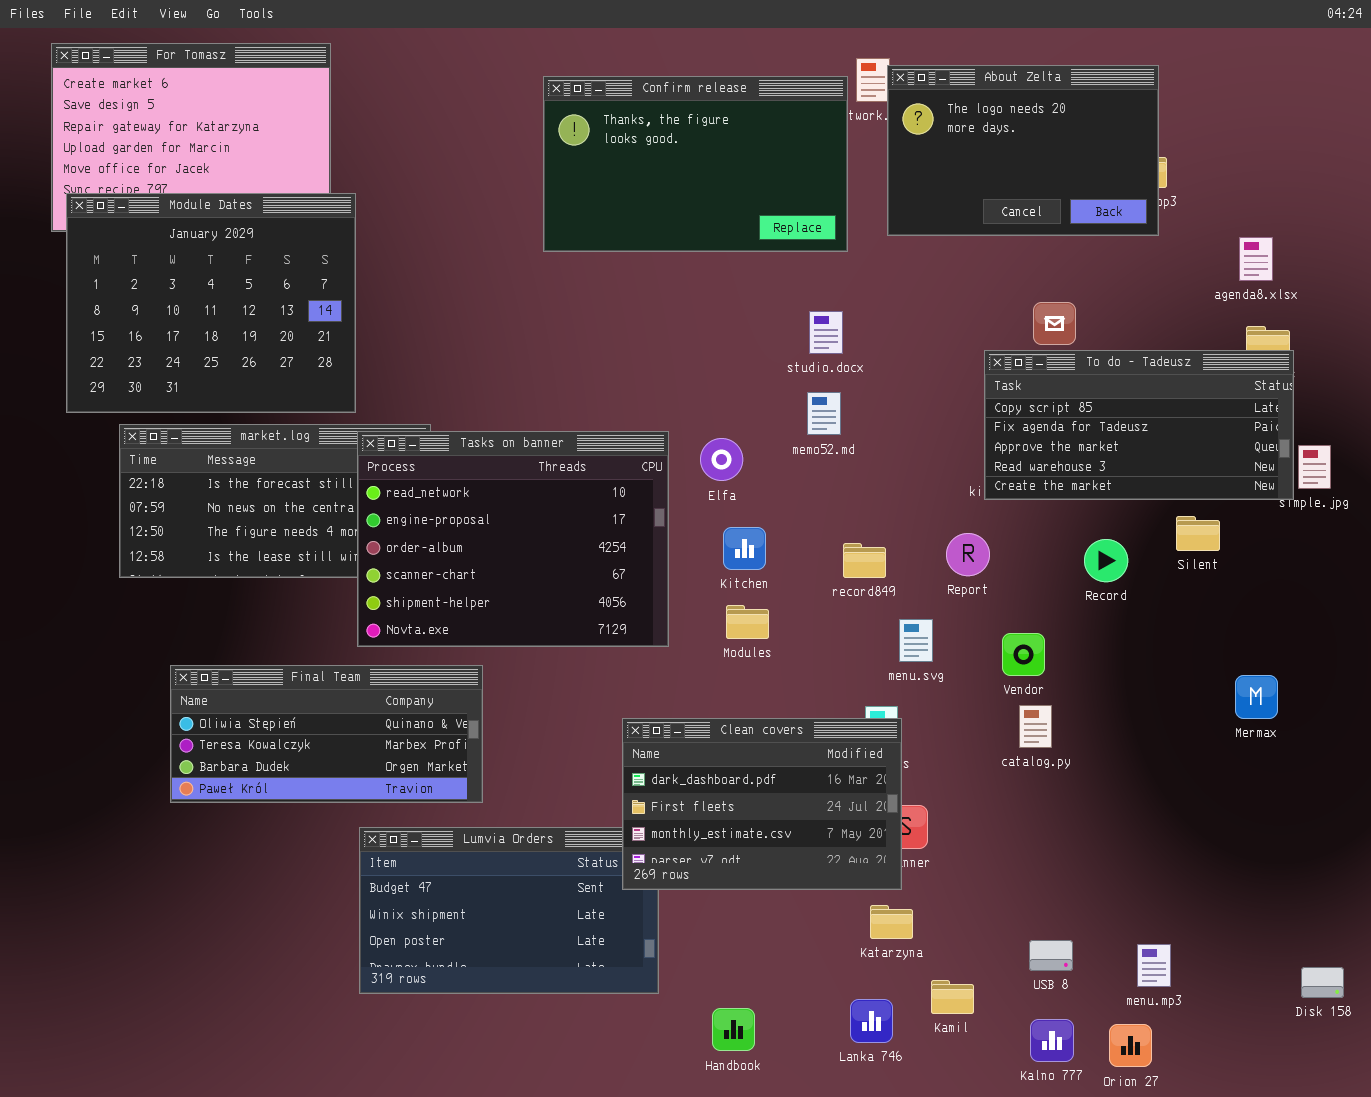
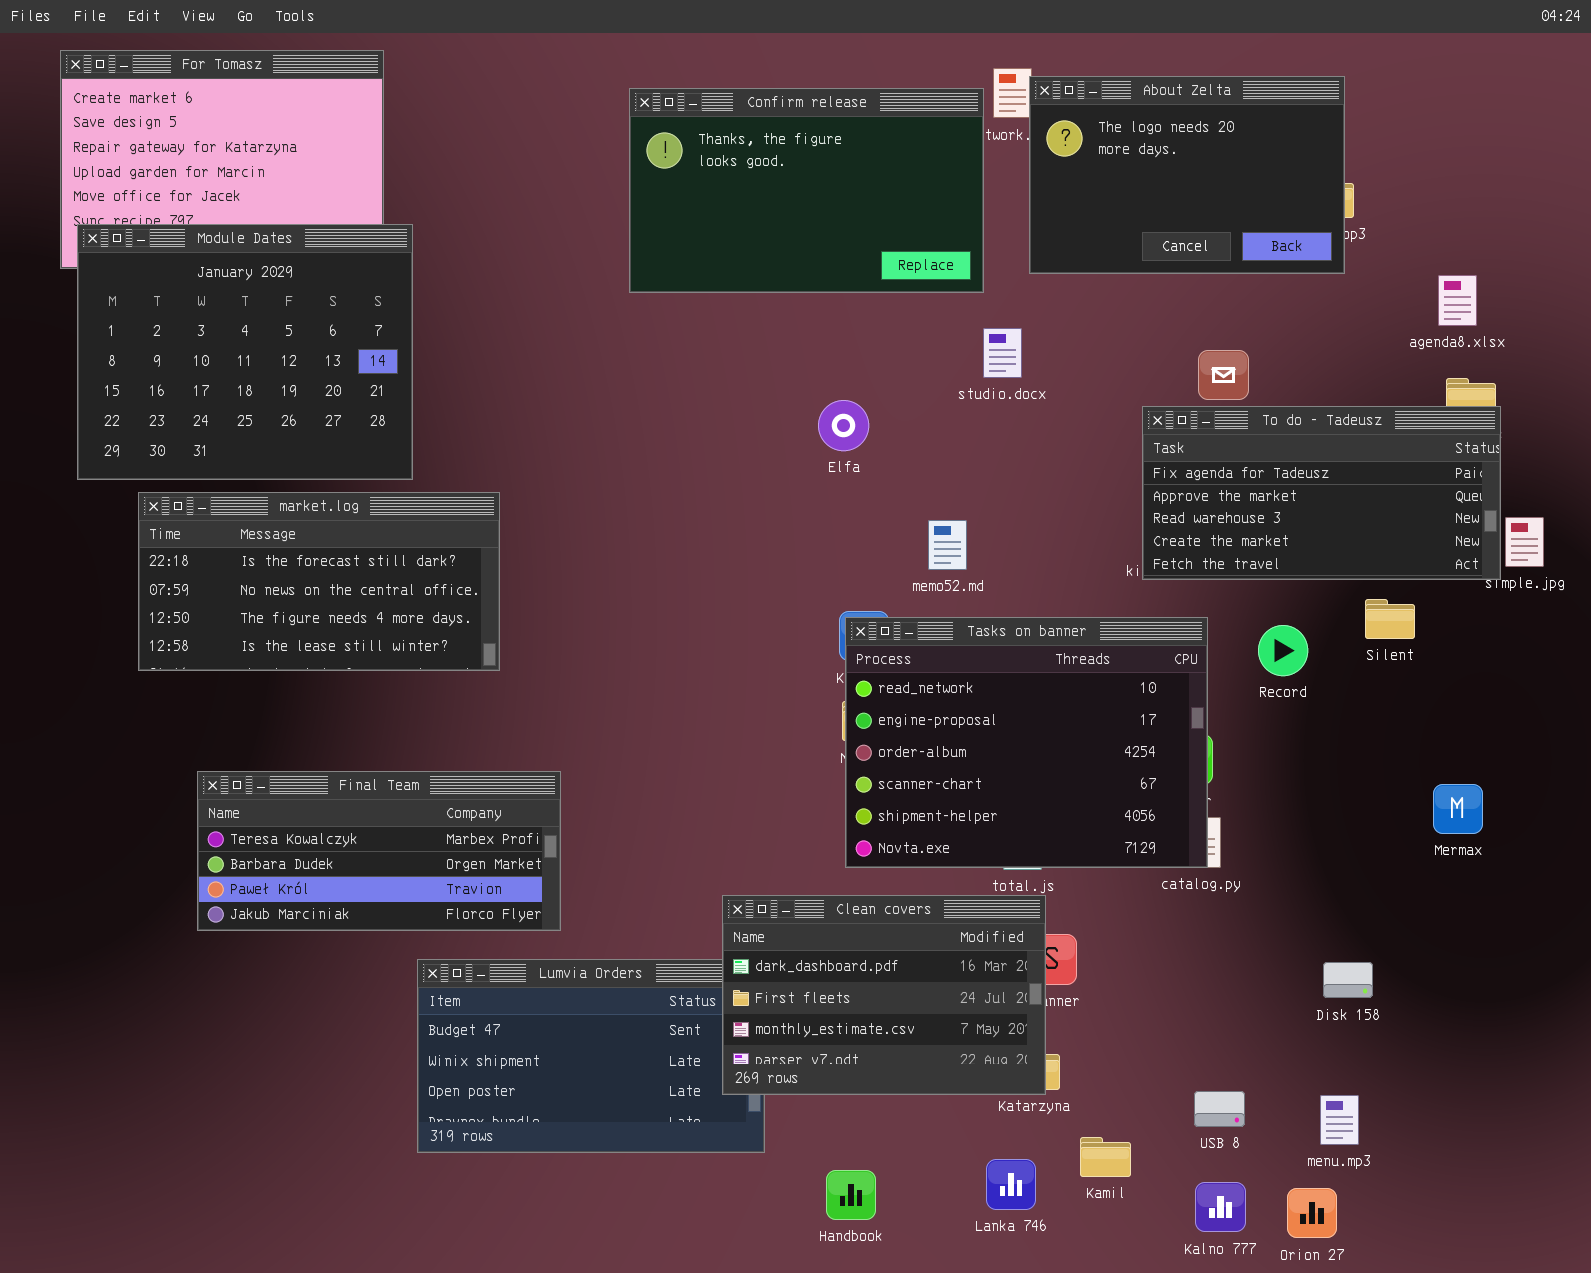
studio.docx: [809,311,843,354] -> [983,328,1022,378], moved
To do - Tadeusz: [984,350,1294,500] -> [1142,406,1501,580], scrolled down 1 row
memo52.md: [807,392,841,435] -> [928,520,967,570], moved
Tasks on banner: [357,431,669,647] -> [845,617,1208,868], moved
Elfa: [700,438,743,481] -> [818,400,869,451], moved
Final Team: [170,665,483,803] -> [197,771,561,931], scrolled down 1 row
Clean covers: [622,718,902,890] -> [722,895,1046,1095], moved
Disk 158: [1301,967,1344,998] -> [1323,962,1373,998], moved

